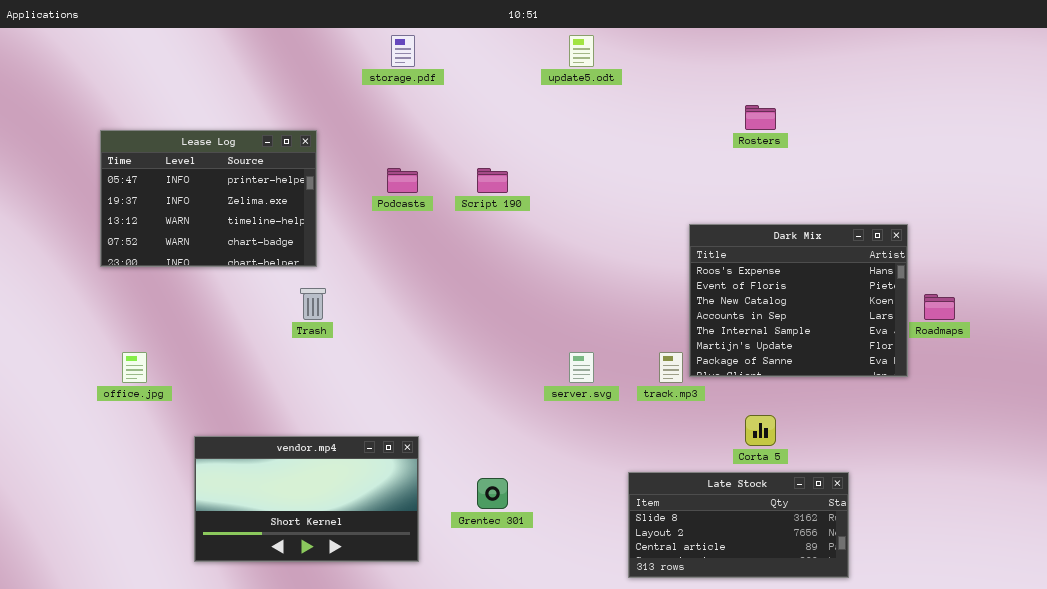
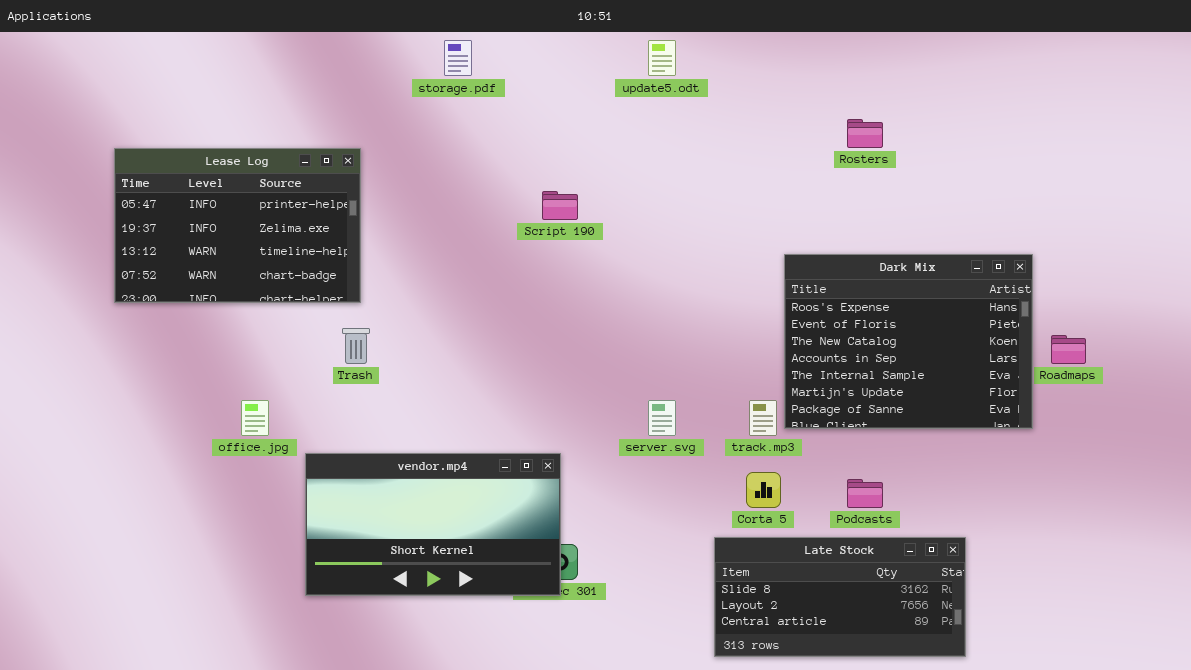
Podcasts: [387,168,418,193] -> [847,479,883,508], moved
office.jpg: [122,352,147,383] -> [241,400,269,436], moved
Corta 5: [745,415,776,446] -> [746,472,781,508], moved
vendor.mp4: [194,436,419,562] -> [305,453,561,596], moved

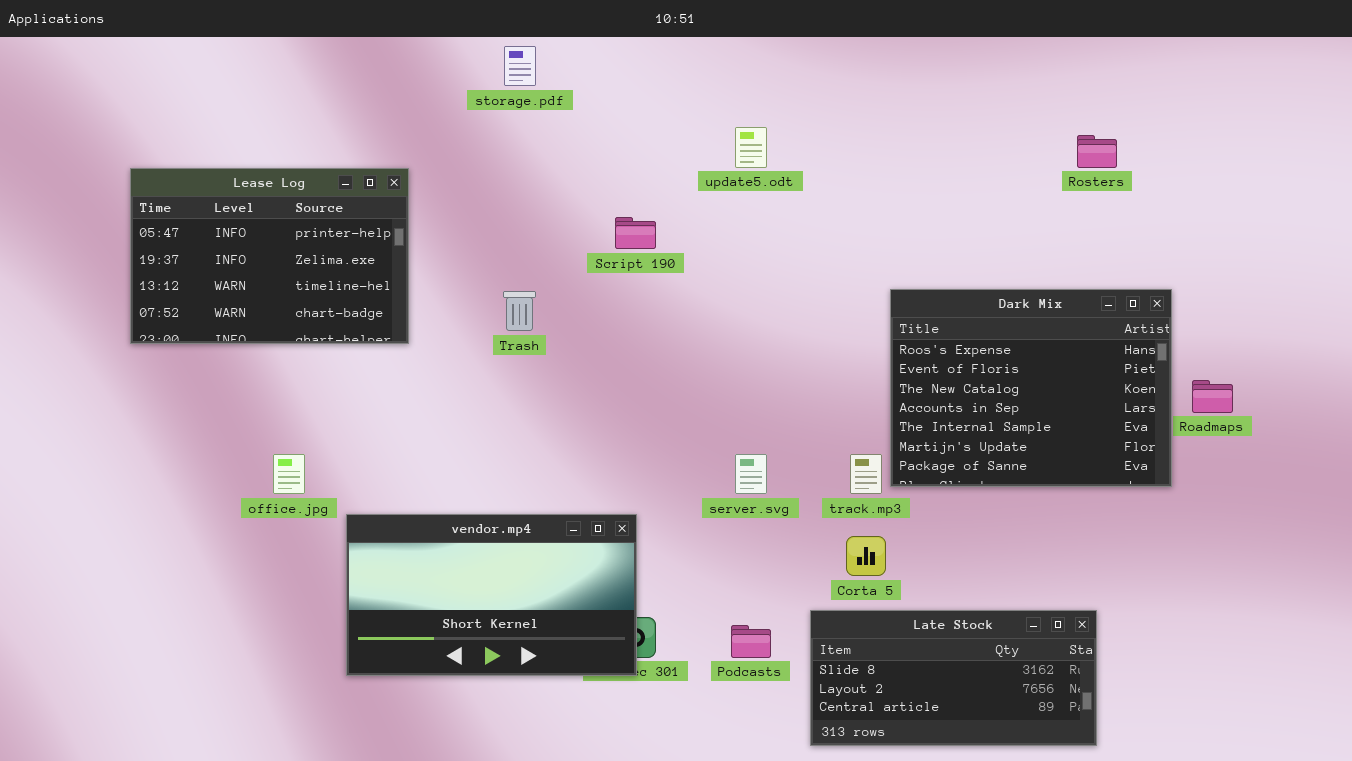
update5.odt: [648,40,676,76] -> [735,127,767,168], moved
Rosters: [847,119,883,148] -> [1077,135,1117,168], moved
Trash: [342,328,370,364] -> [503,291,536,331], moved
Podcasts: [847,479,883,508] -> [731,625,771,658], moved

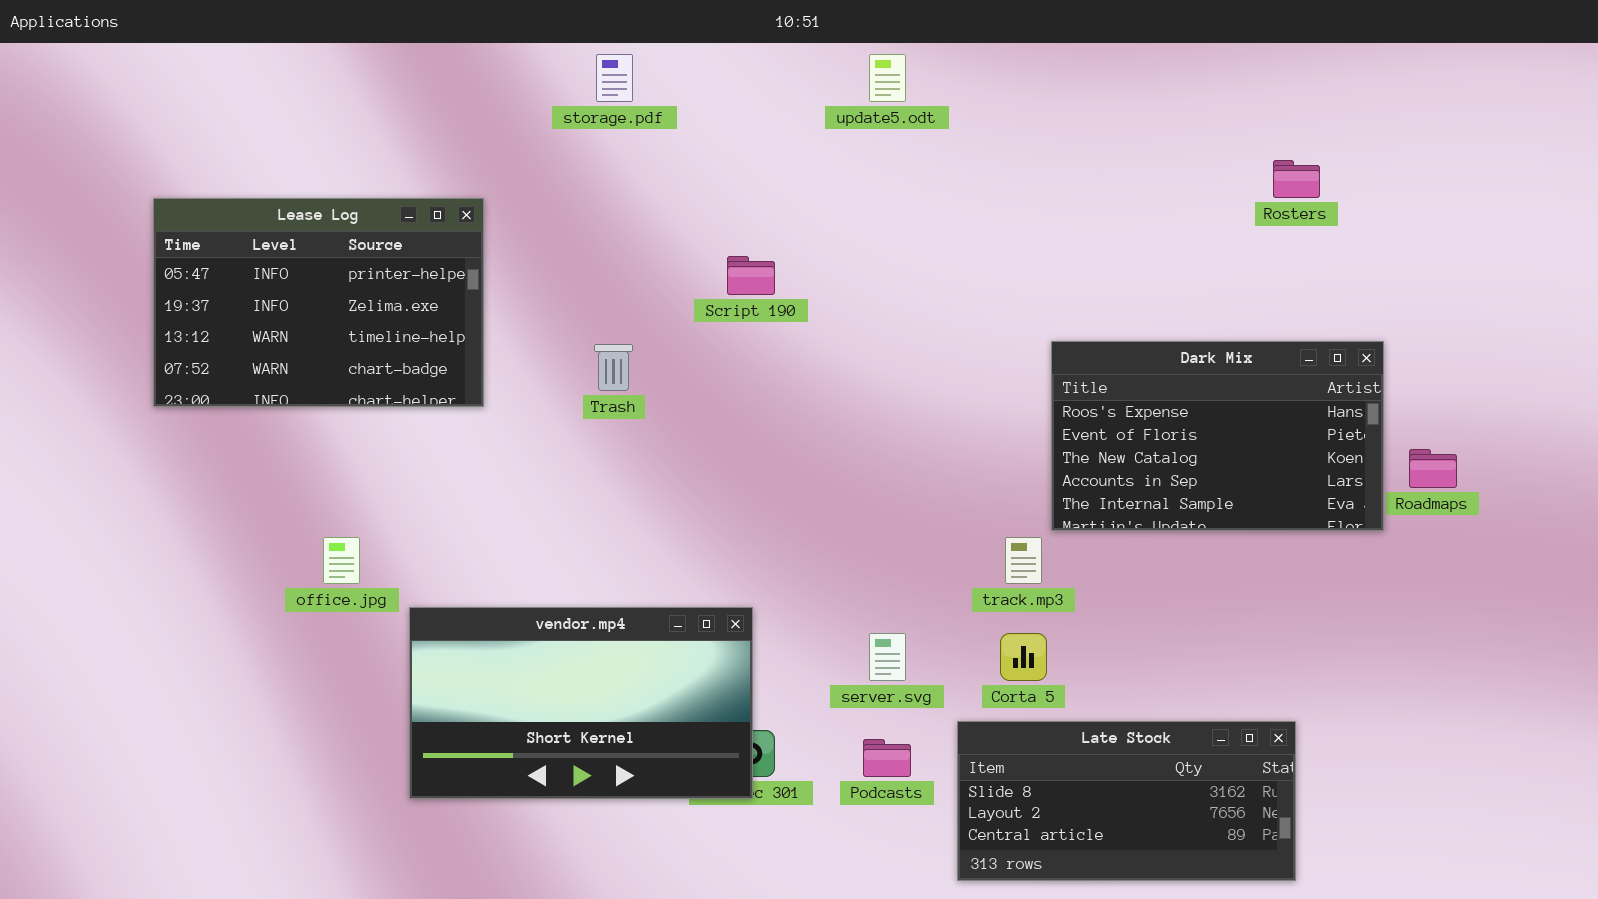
update5.odt: [735,127,767,168] -> [869,54,906,102], moved
Dark Mix: [890,289,1172,487] -> [1051,341,1384,531], resized
server.svg: [735,454,767,494] -> [869,633,906,681], moved

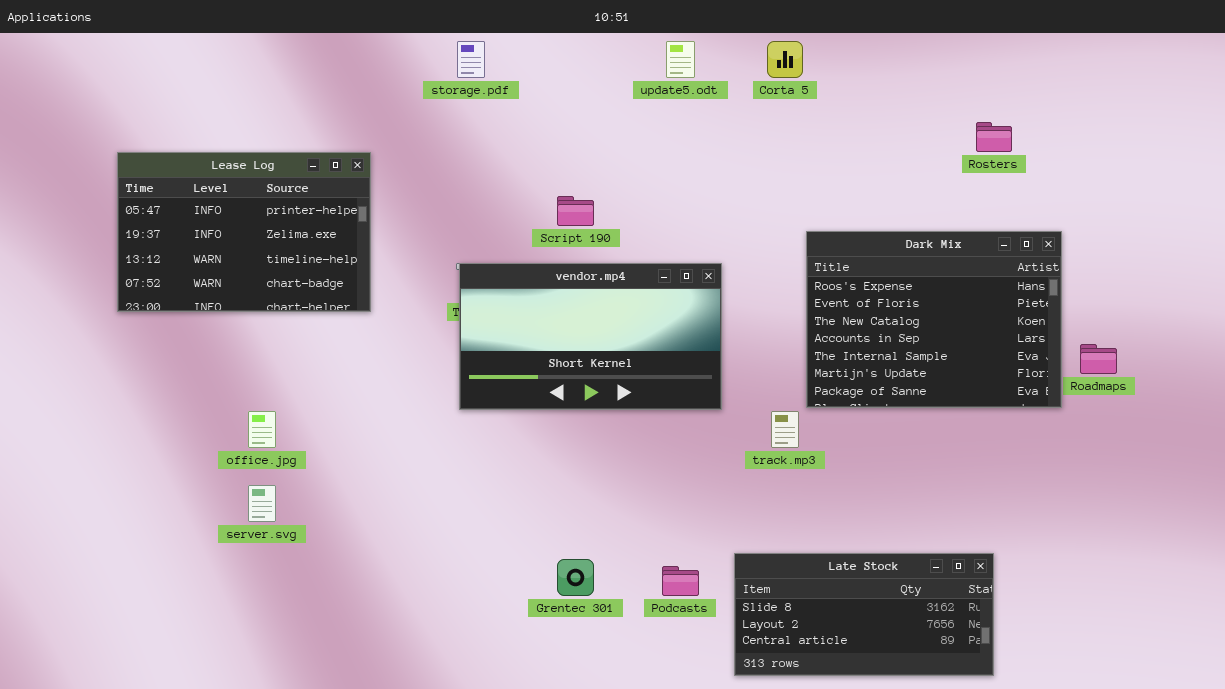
Dark Mix: [1051,341,1384,531] -> [806,231,1062,408], resized
vendor.mp4: [409,607,753,799] -> [459,263,722,410], moved
server.svg: [869,633,906,681] -> [248,485,276,522], moved
Corta 5: [1000,633,1047,681] -> [767,41,803,78], moved

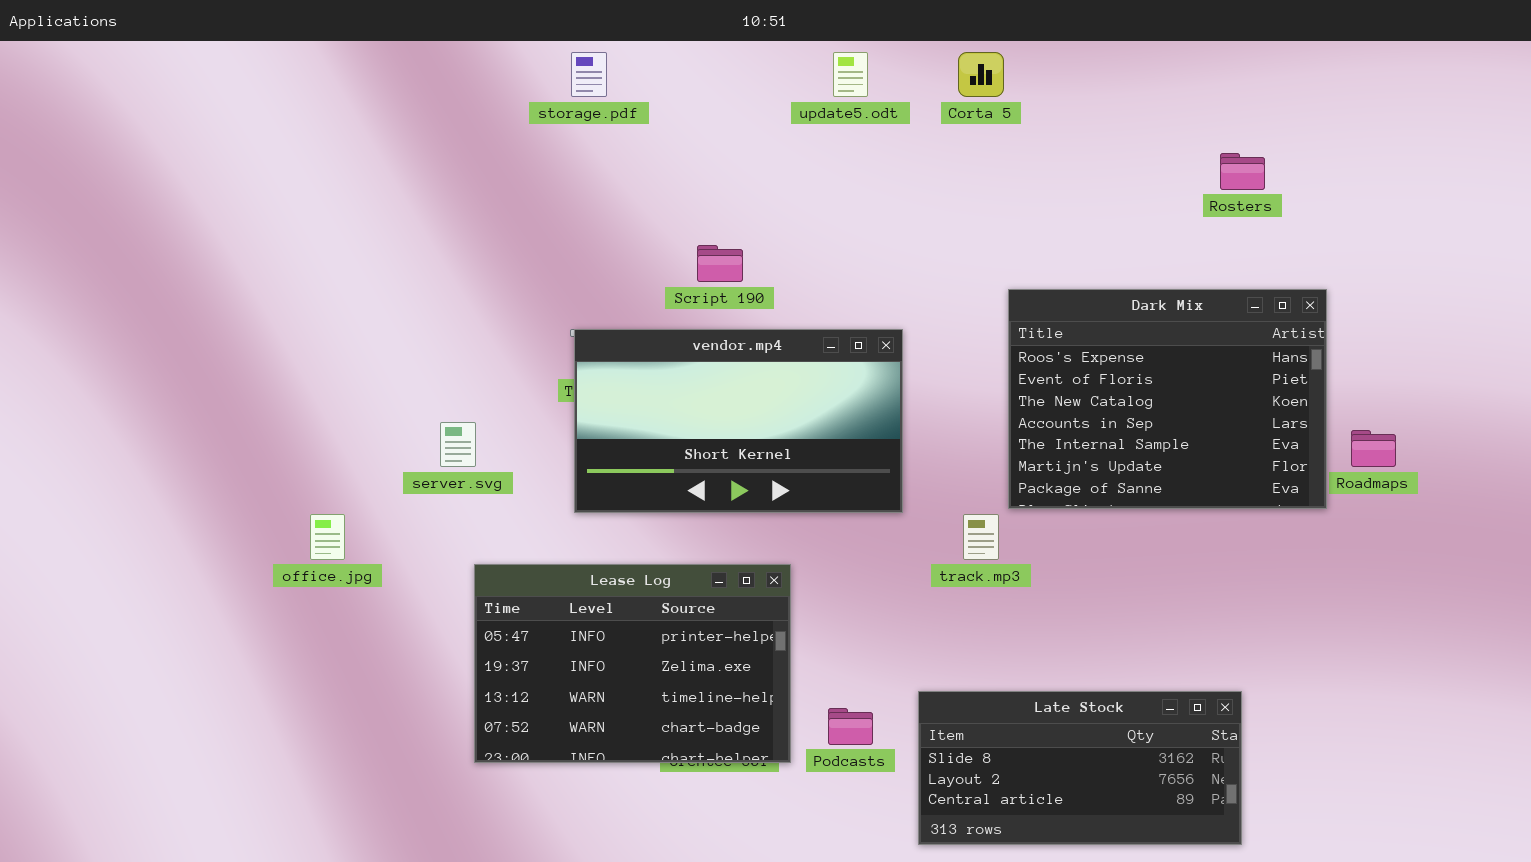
Lease Log: [117,152,371,312] -> [474,564,791,763], moved
server.svg: [248,485,276,522] -> [440,422,476,467], moved

